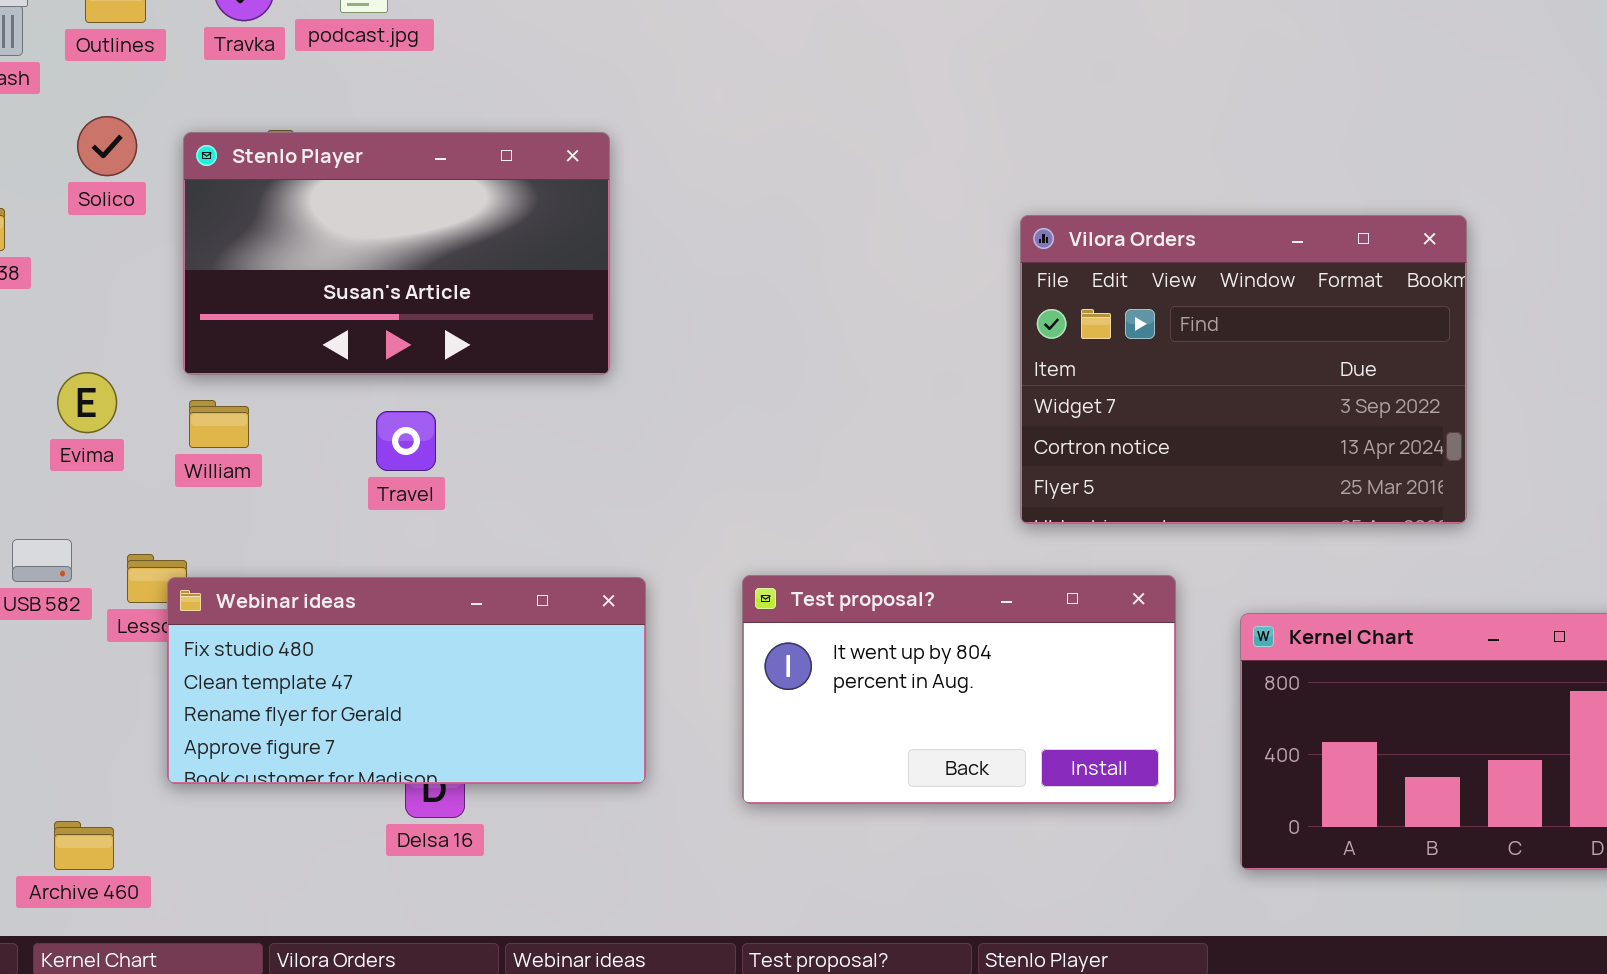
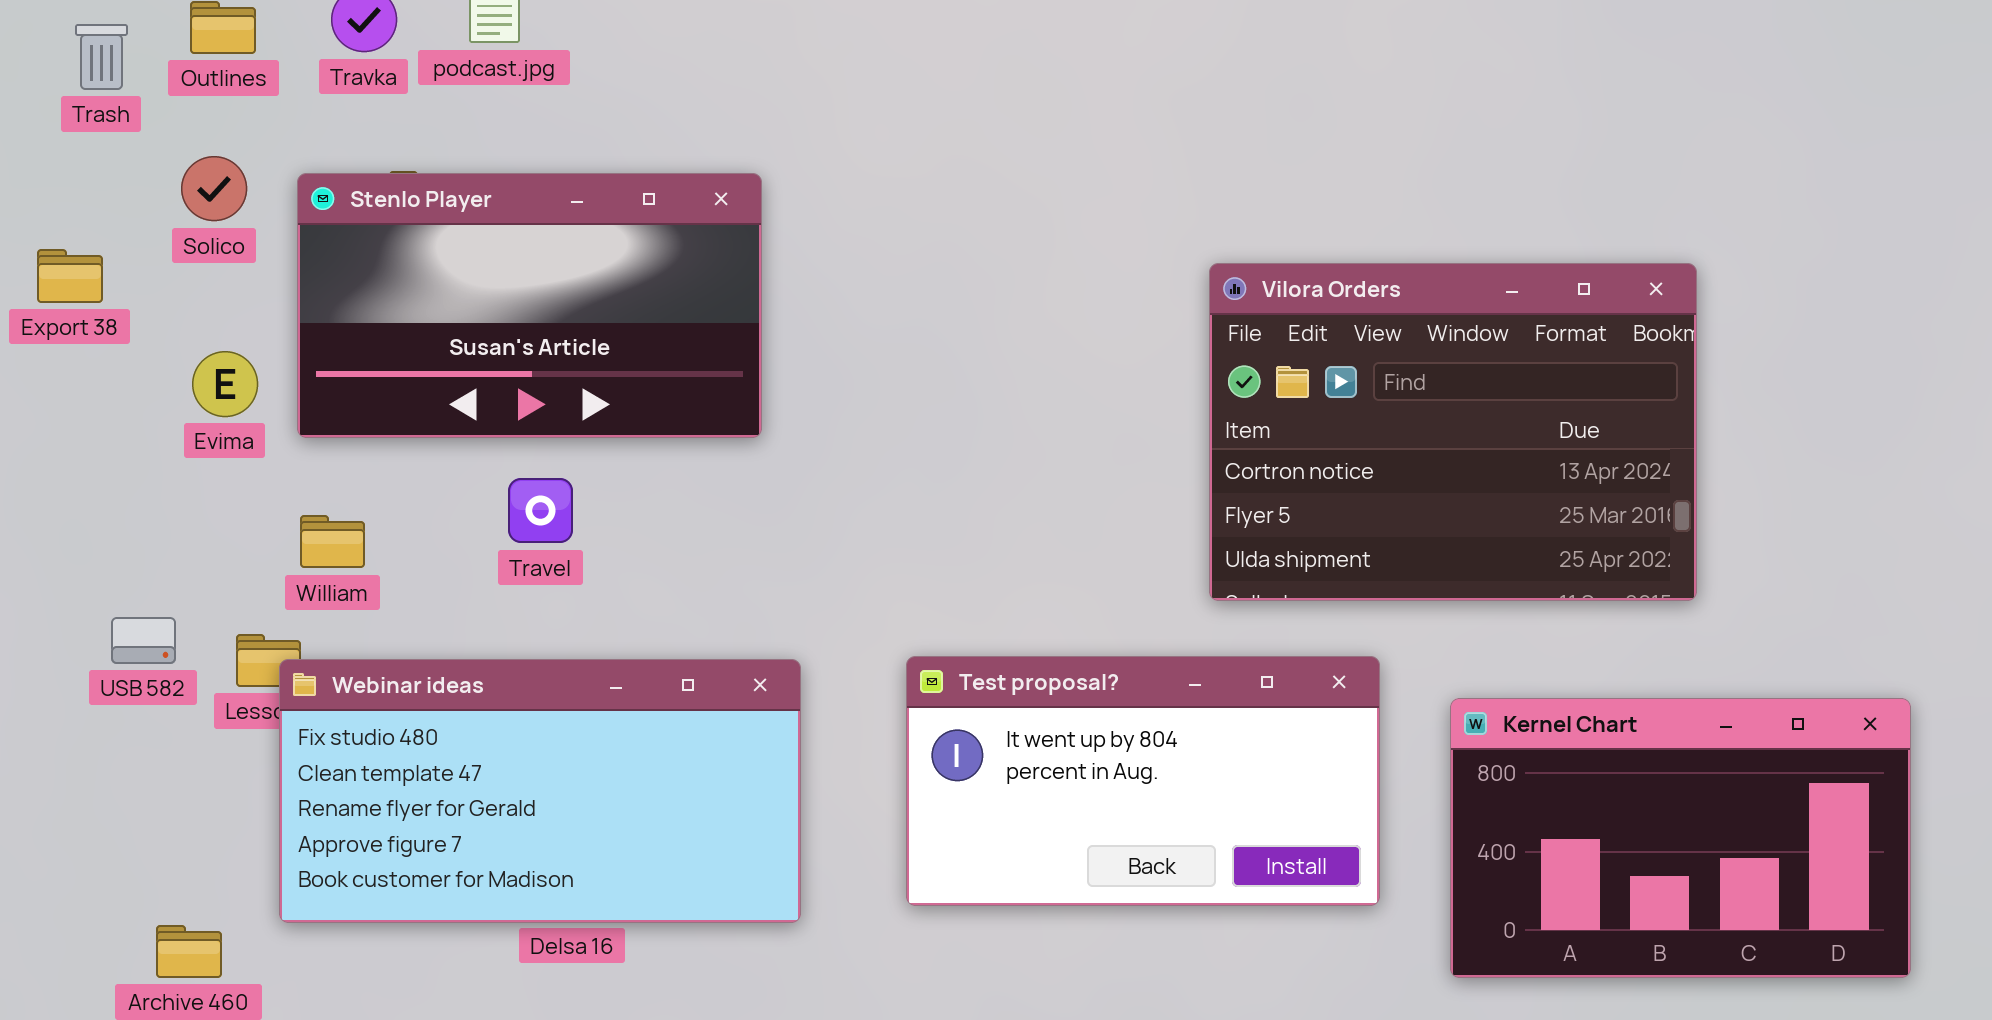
Vilora Orders: [1020,215,1467,524] -> [1209,263,1697,601], scrolled down 1 row
Evima: [57,372,117,433] -> [192,351,258,417], moved
William: [189,400,249,448] -> [300,515,365,568], moved
Webinar ideas: [167,577,646,784] -> [279,659,801,923], resized

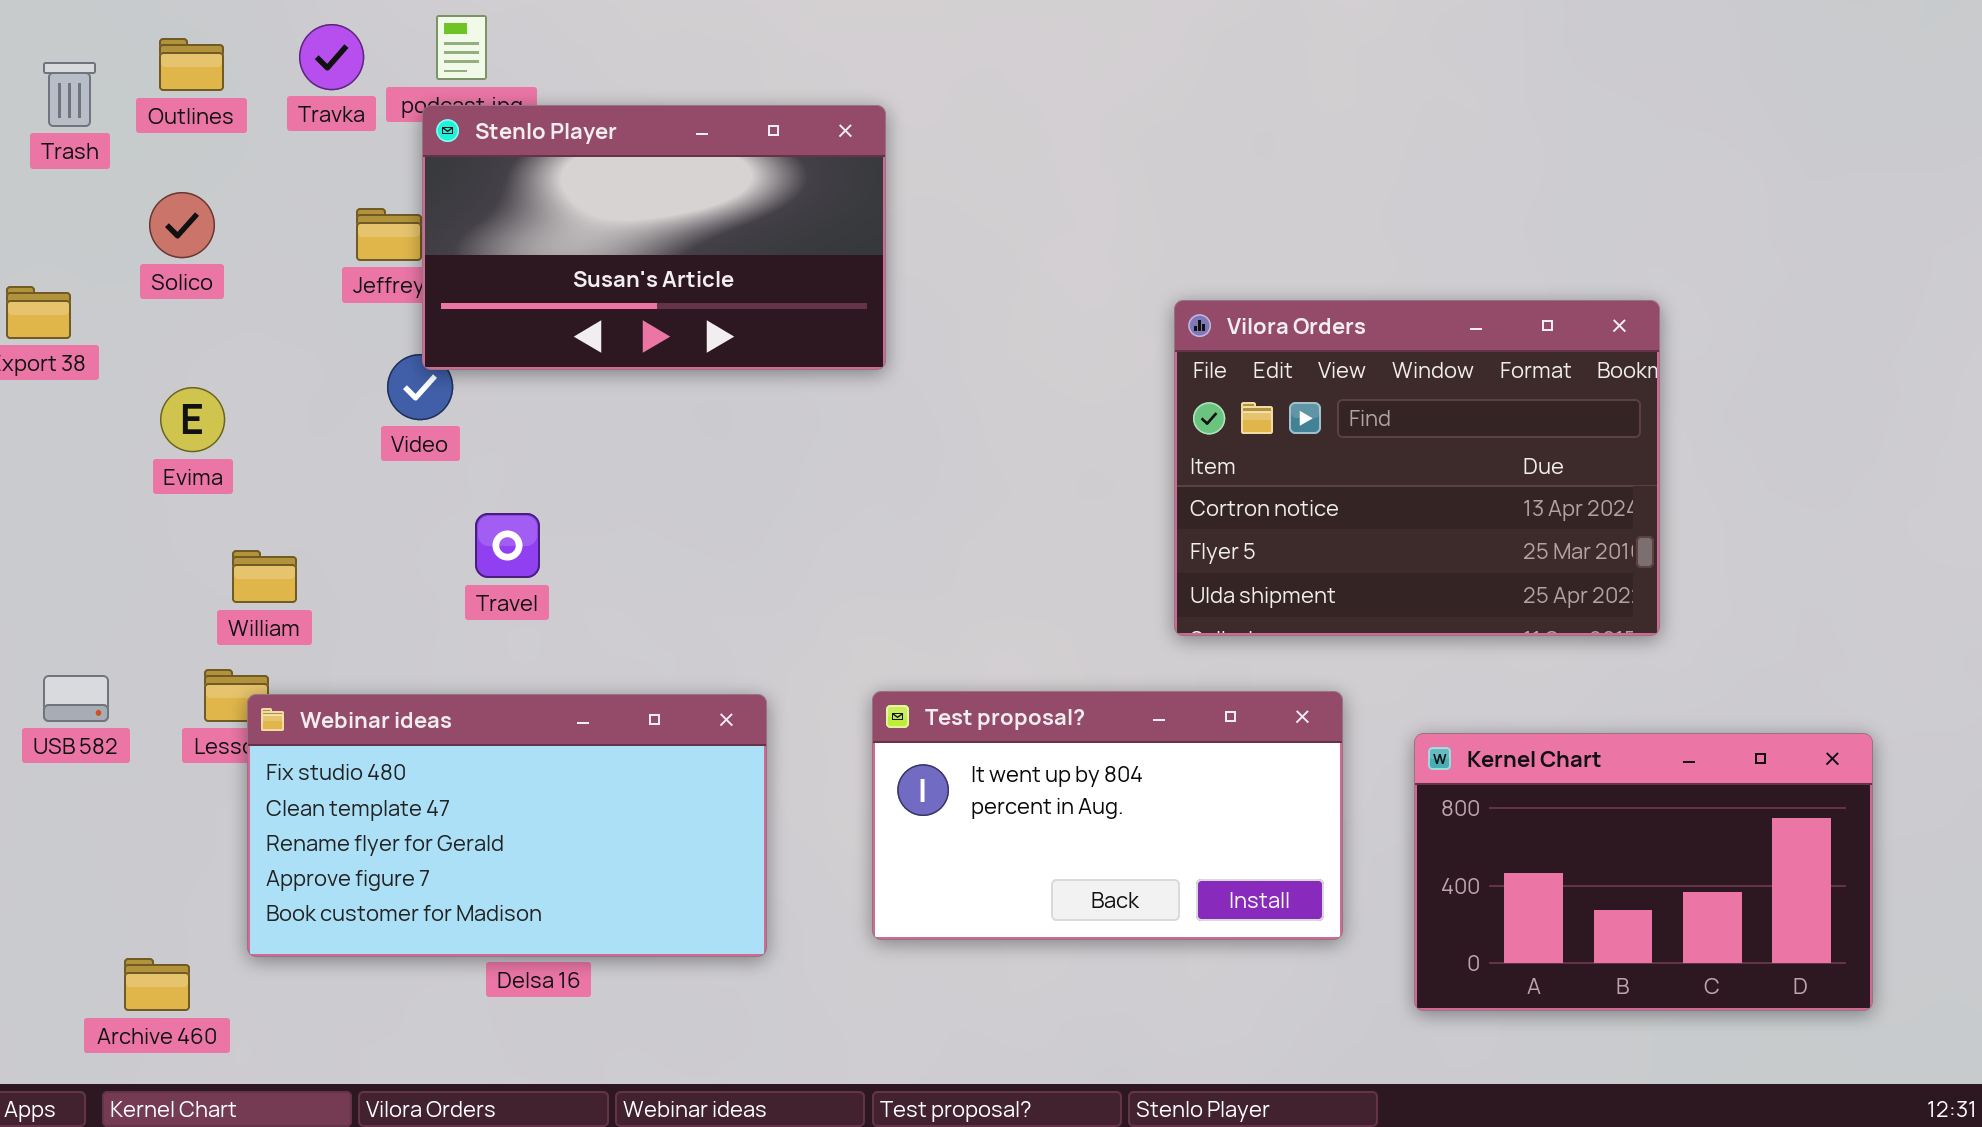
Stenlo Player: [297,173,762,438] -> [422,105,886,370], moved
William: [300,515,365,568] -> [232,550,297,603], moved
USB 582: [111,617,176,664] -> [43,675,109,722], moved

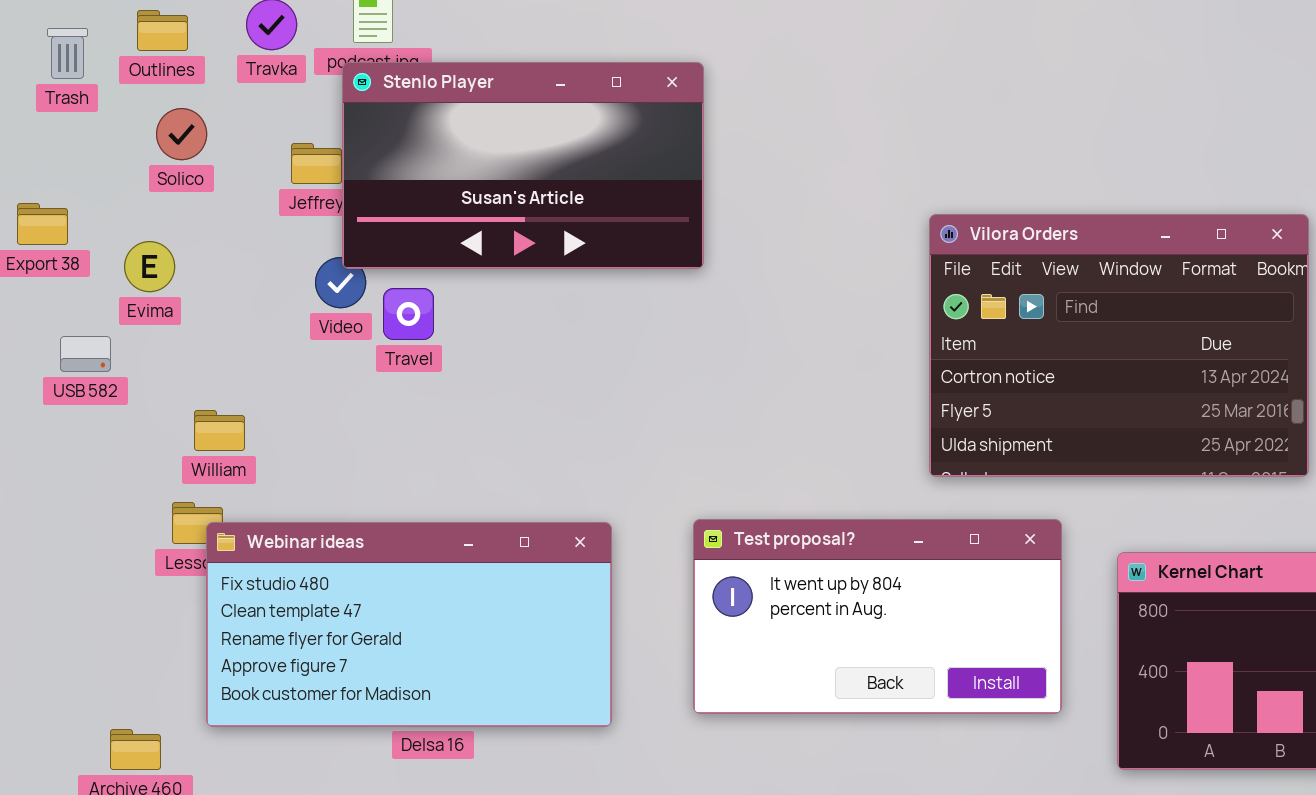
Solico: [149,192,215,258] -> [156,108,207,160], moved
Evima: [160,387,225,452] -> [124,241,175,292], moved
Travel: [475,513,540,578] -> [383,288,434,340], moved
USB 582: [43,675,109,722] -> [60,336,111,372], moved

